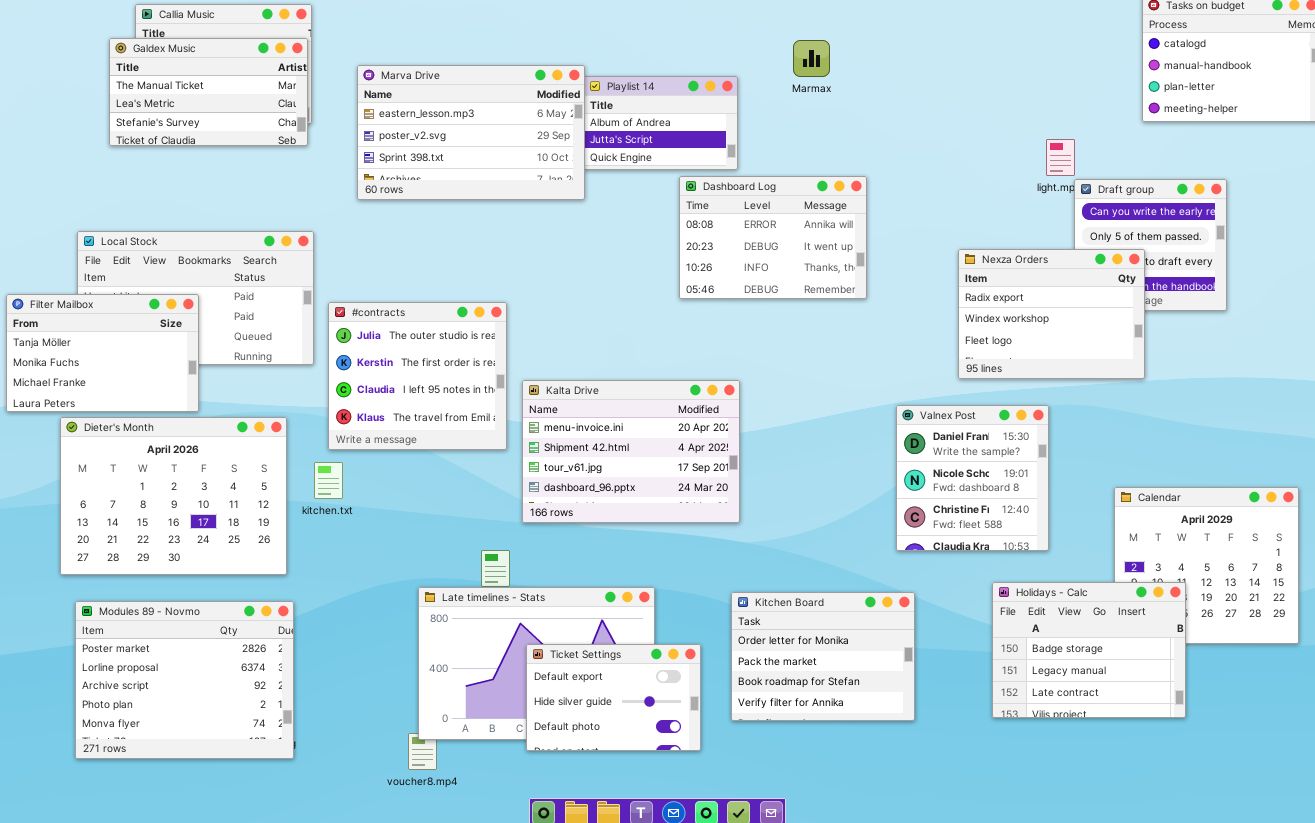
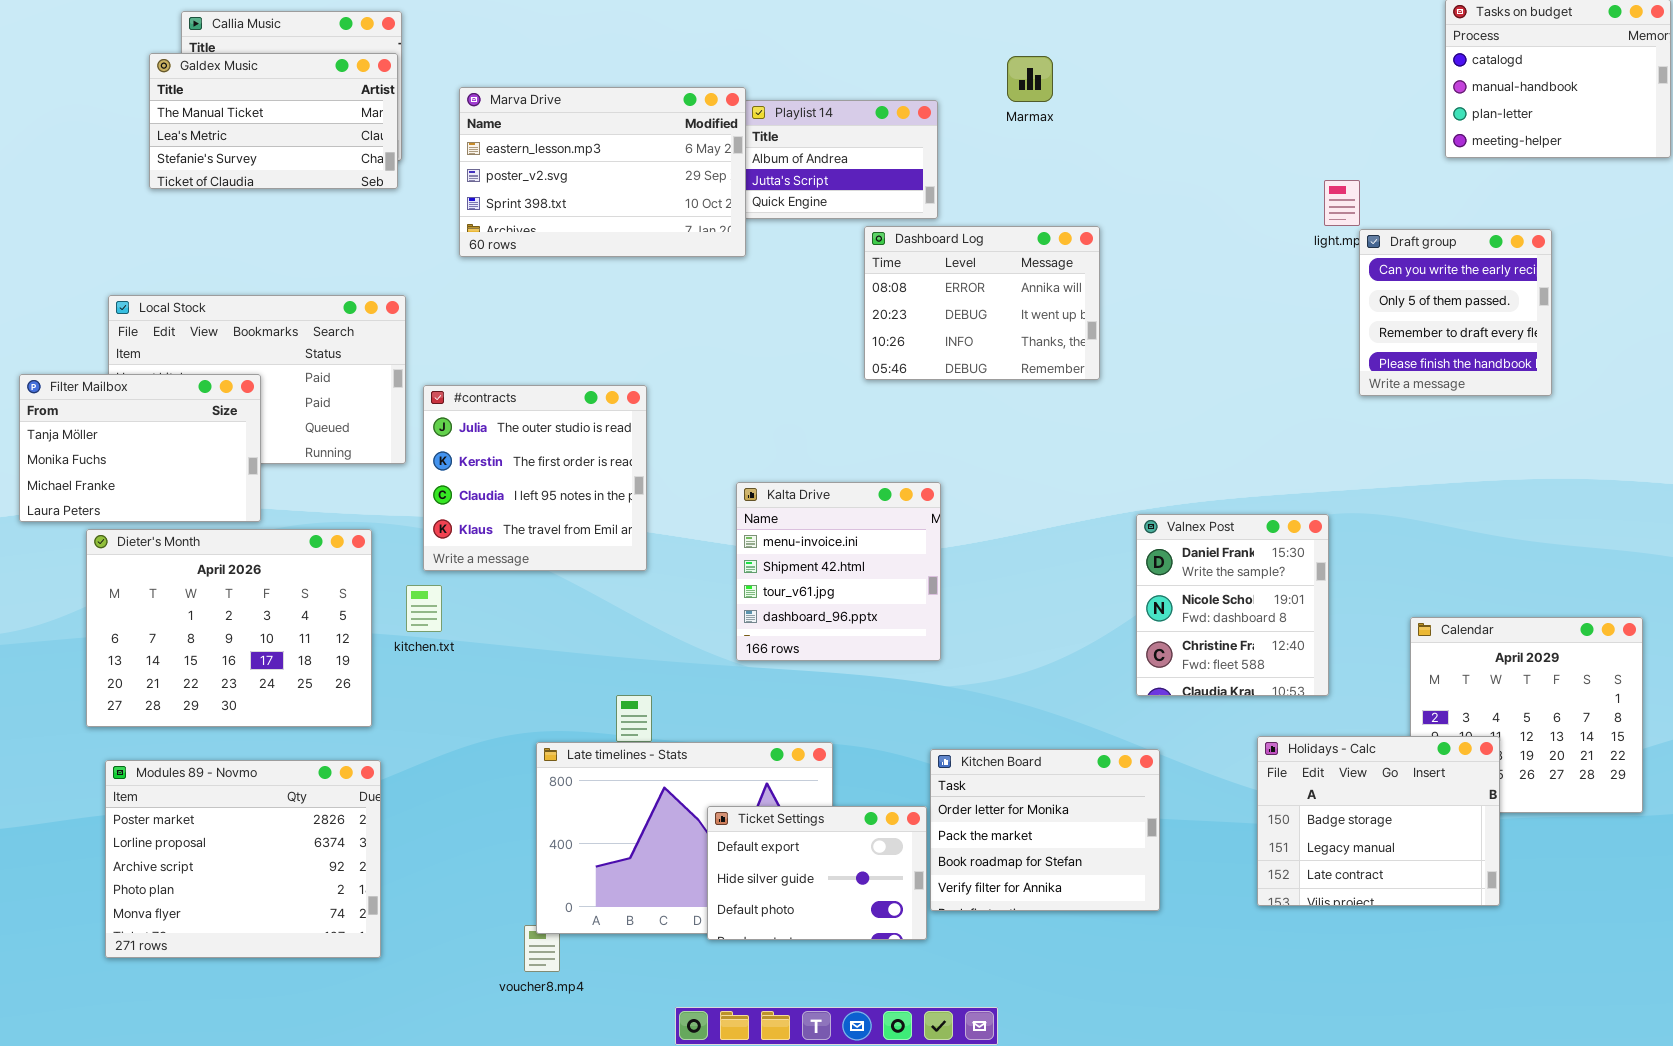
Nexza Orders: [958,249,1145,379] -> none, closed
Kalta Drive: [522,380,740,523] -> [736,482,941,661], resized
Ticket Settings: [526,644,701,751] -> [707,806,927,940], moved

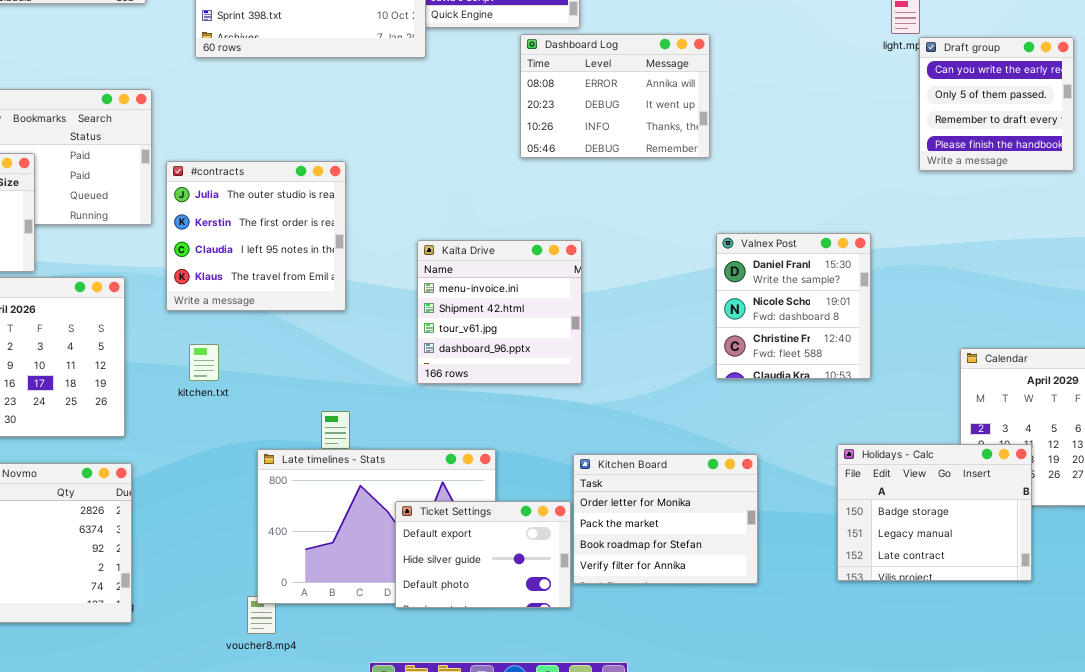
Valnex Post: [1136,514,1329,696] -> [716,233,871,379], moved
kitchen.txt: [406,585,442,632] -> [189,344,219,381], moved

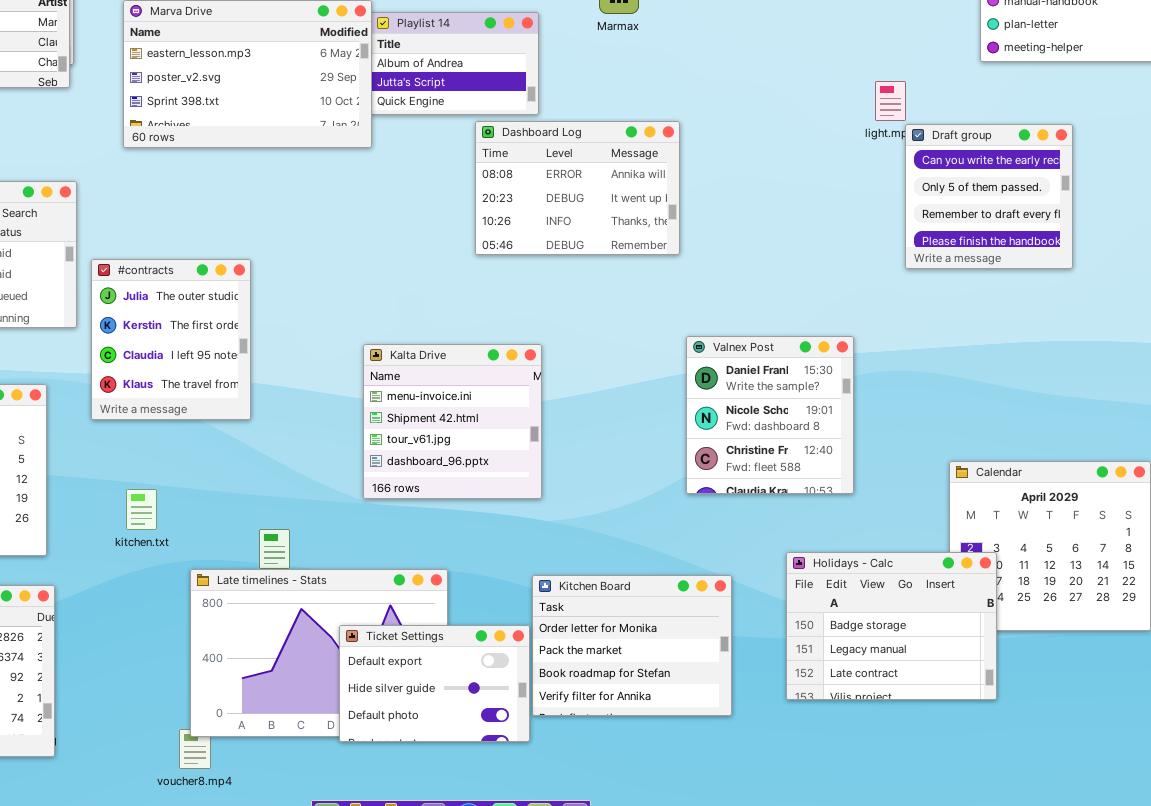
#contracts: [166,161,346,311] -> [91,259,251,420], resized
kitchen.txt: [189,344,219,381] -> [126,489,157,530], moved
Holidays - Calc: [837,444,1032,581] -> [786,552,997,700], moved

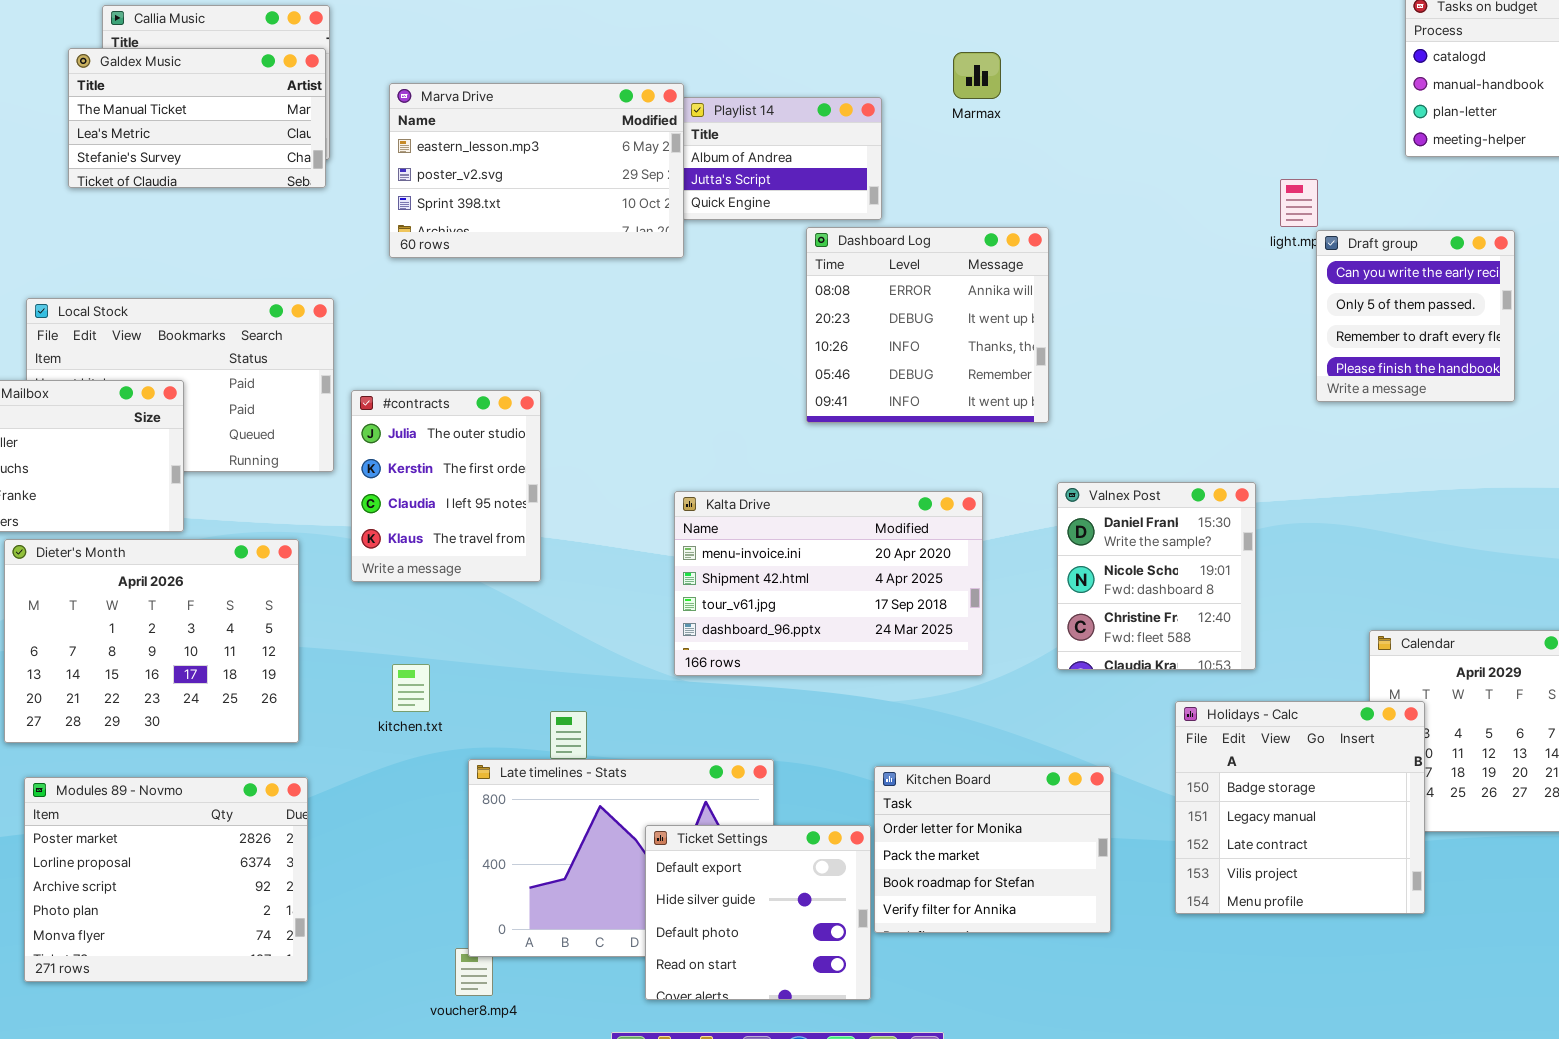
Dashboard Log: [475,121,680,255] -> [806,227,1049,423], resized
Kalta Drive: [363,344,542,499] -> [674,491,983,676], resized
Holidays - Calc: [786,552,997,700] -> [1175,701,1425,914], resized
Ticket Settings: [339,625,530,742] -> [645,825,871,1000], resized

